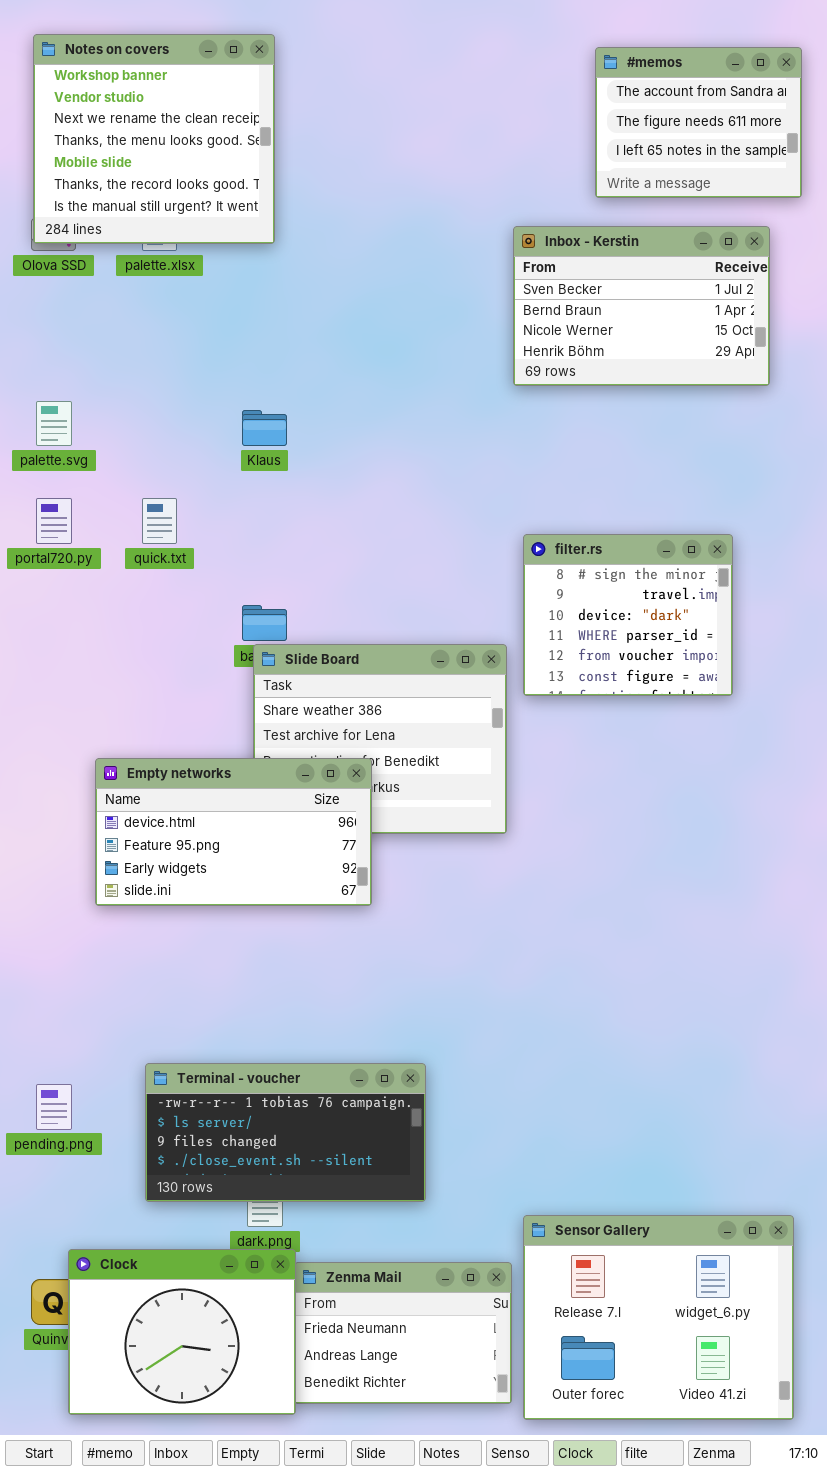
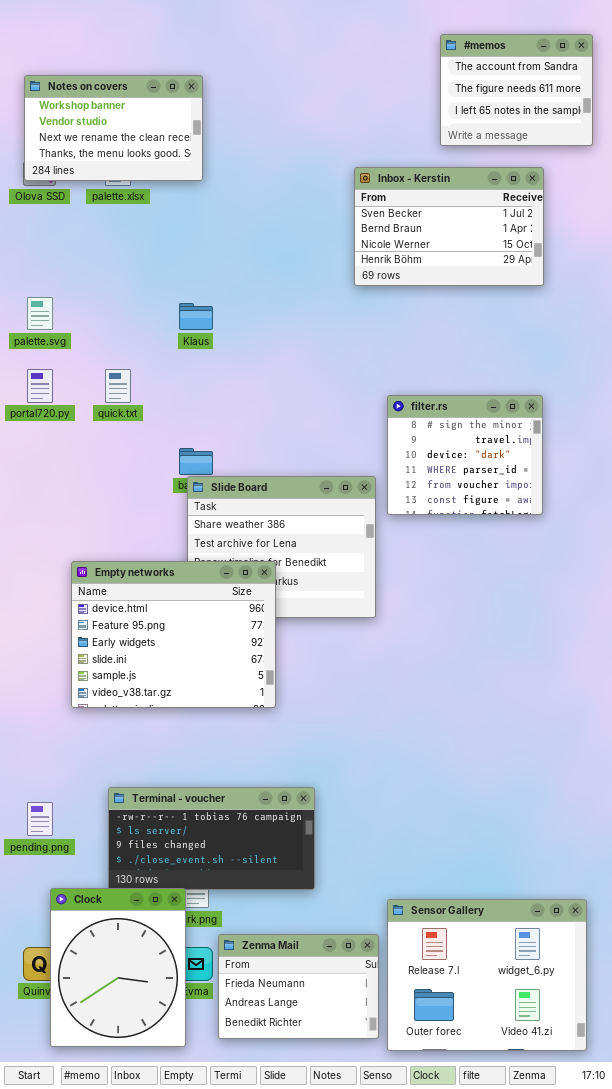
Notes on covers: [33,34,275,244] -> [24,75,203,181], resized
Inbox - Kerstin: [513,226,770,386] -> [354,167,544,286], moved
Empty networks: [95,758,372,906] -> [71,561,276,708], resized
Clock: [68,1249,296,1415] -> [50,888,186,1047], resized

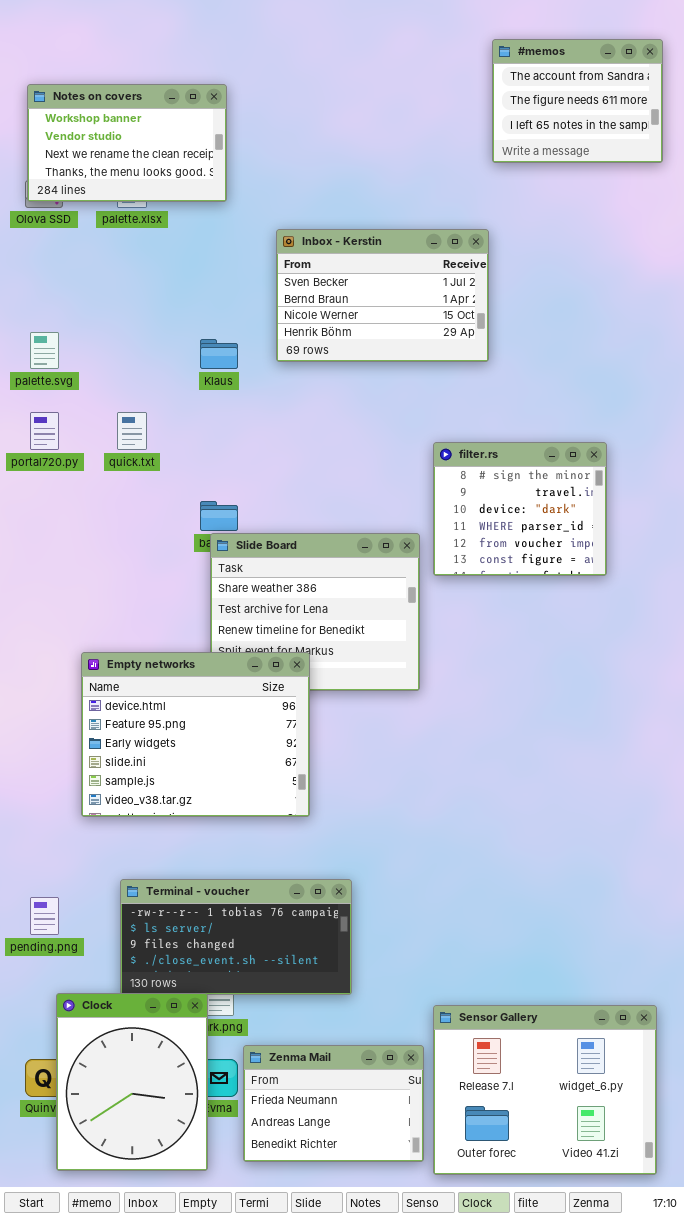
Inbox - Kerstin: [354,167,544,286] -> [276,229,489,362], moved
Empty networks: [71,561,276,708] -> [81,652,310,817], moved

